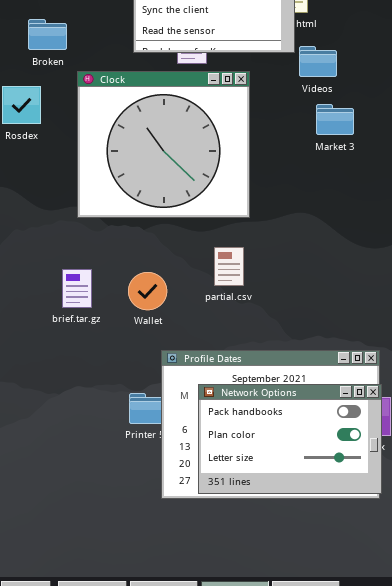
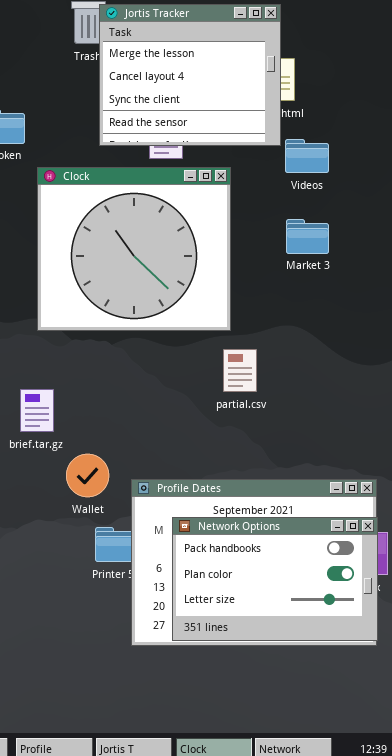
Market 3: [316,104,354,135] -> [286,219,329,254], moved
partial.csv: [214,247,244,286] -> [223,349,257,392], moved
Wallet: [128,272,167,310] -> [66,454,109,497], moved

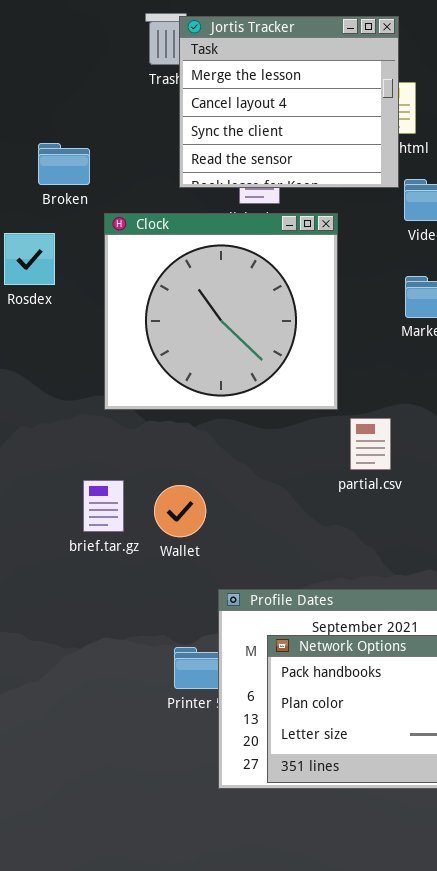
partial.csv: [223,349,257,392] -> [350,418,391,470], moved
Wallet: [66,454,109,497] -> [154,485,206,537], moved

